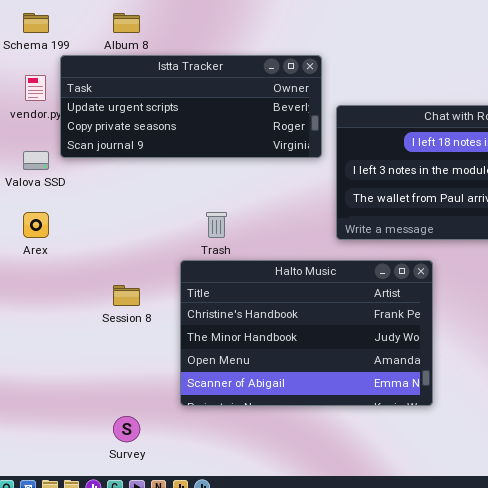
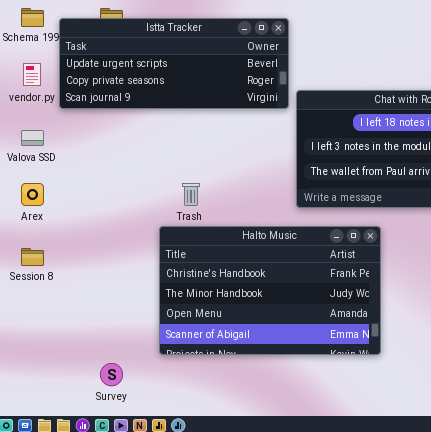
Istta Tracker: [60,55,322,158] -> [59,18,289,109], moved
Session 8: [113,285,140,306] -> [21,248,44,266], moved

